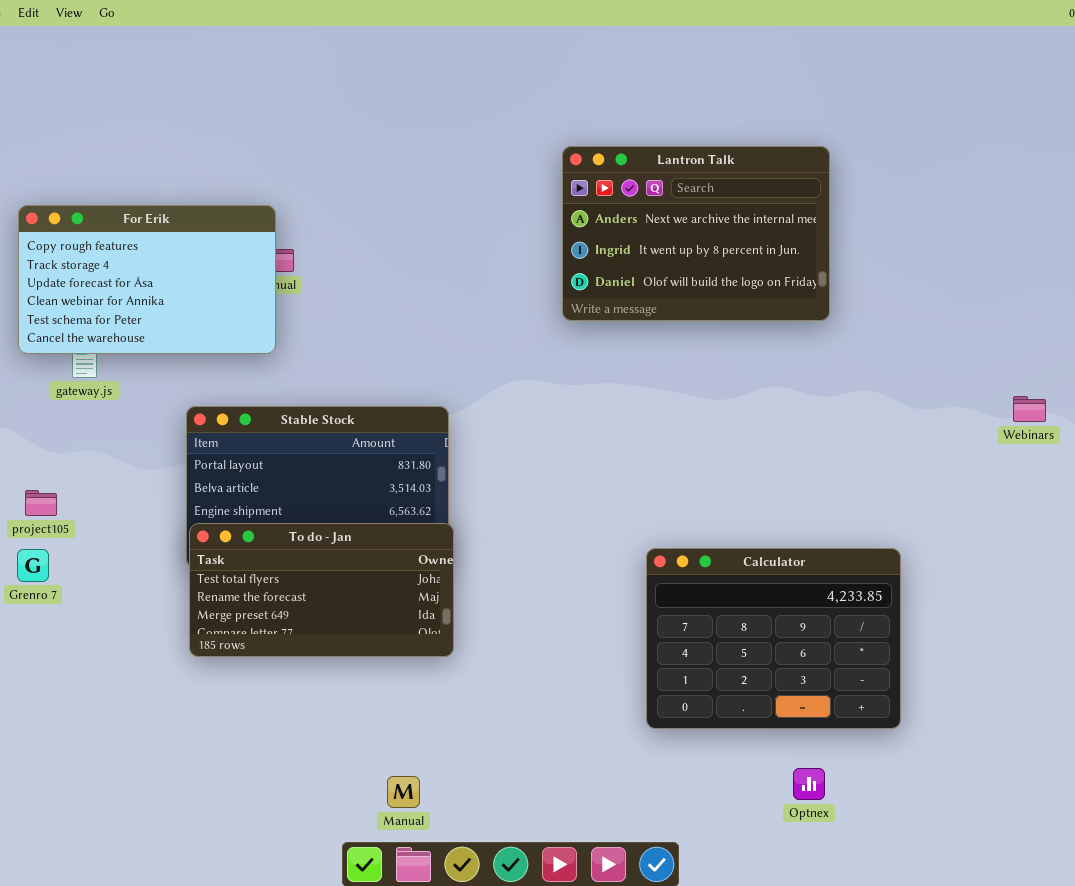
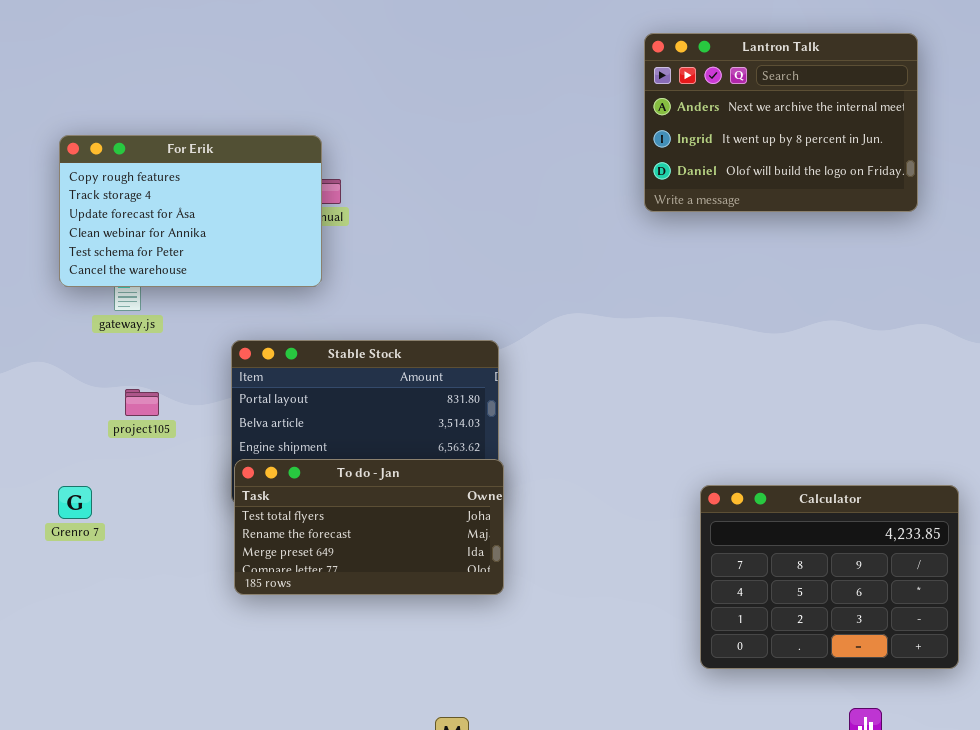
Lantron Talk: [562,146,830,321] -> [644,33,918,212], moved
project105: [25,490,57,516] -> [125,389,159,416], moved

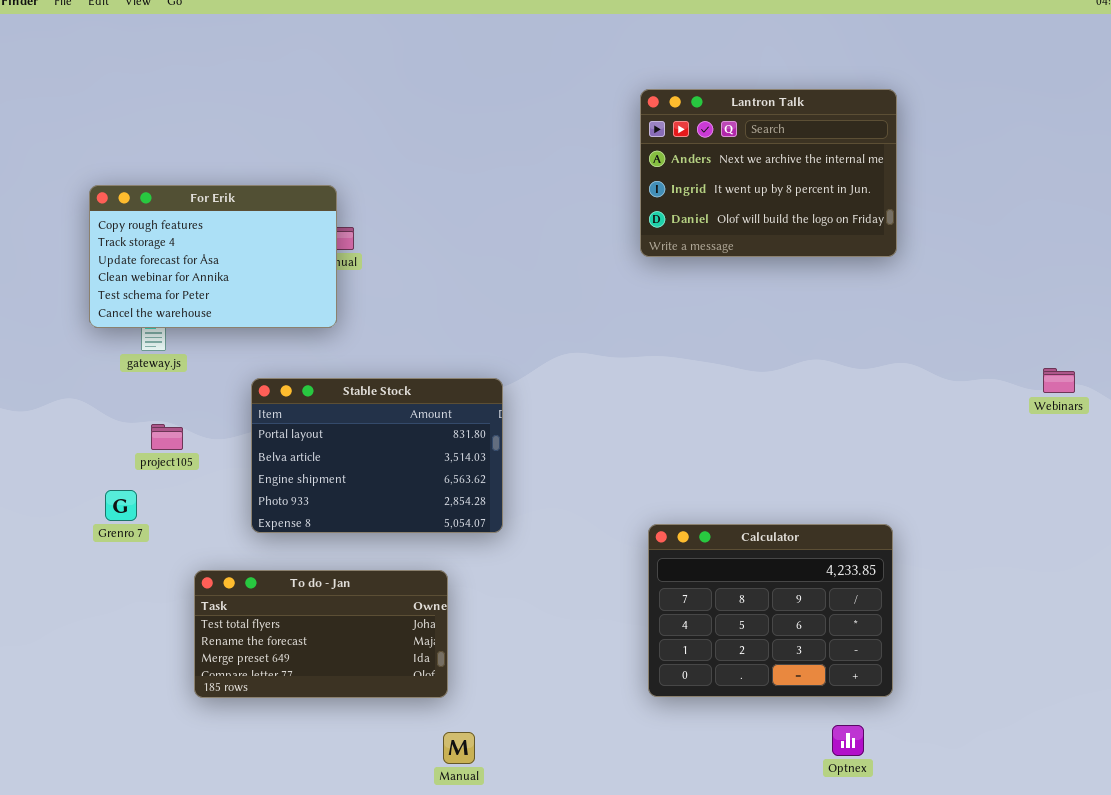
To do - Jan: [234,459,504,595] -> [194,570,448,698], moved
Calculator: [700,485,959,669] -> [648,524,893,697], moved
Grenro 7: [58,486,92,519] -> [105,490,137,521], moved

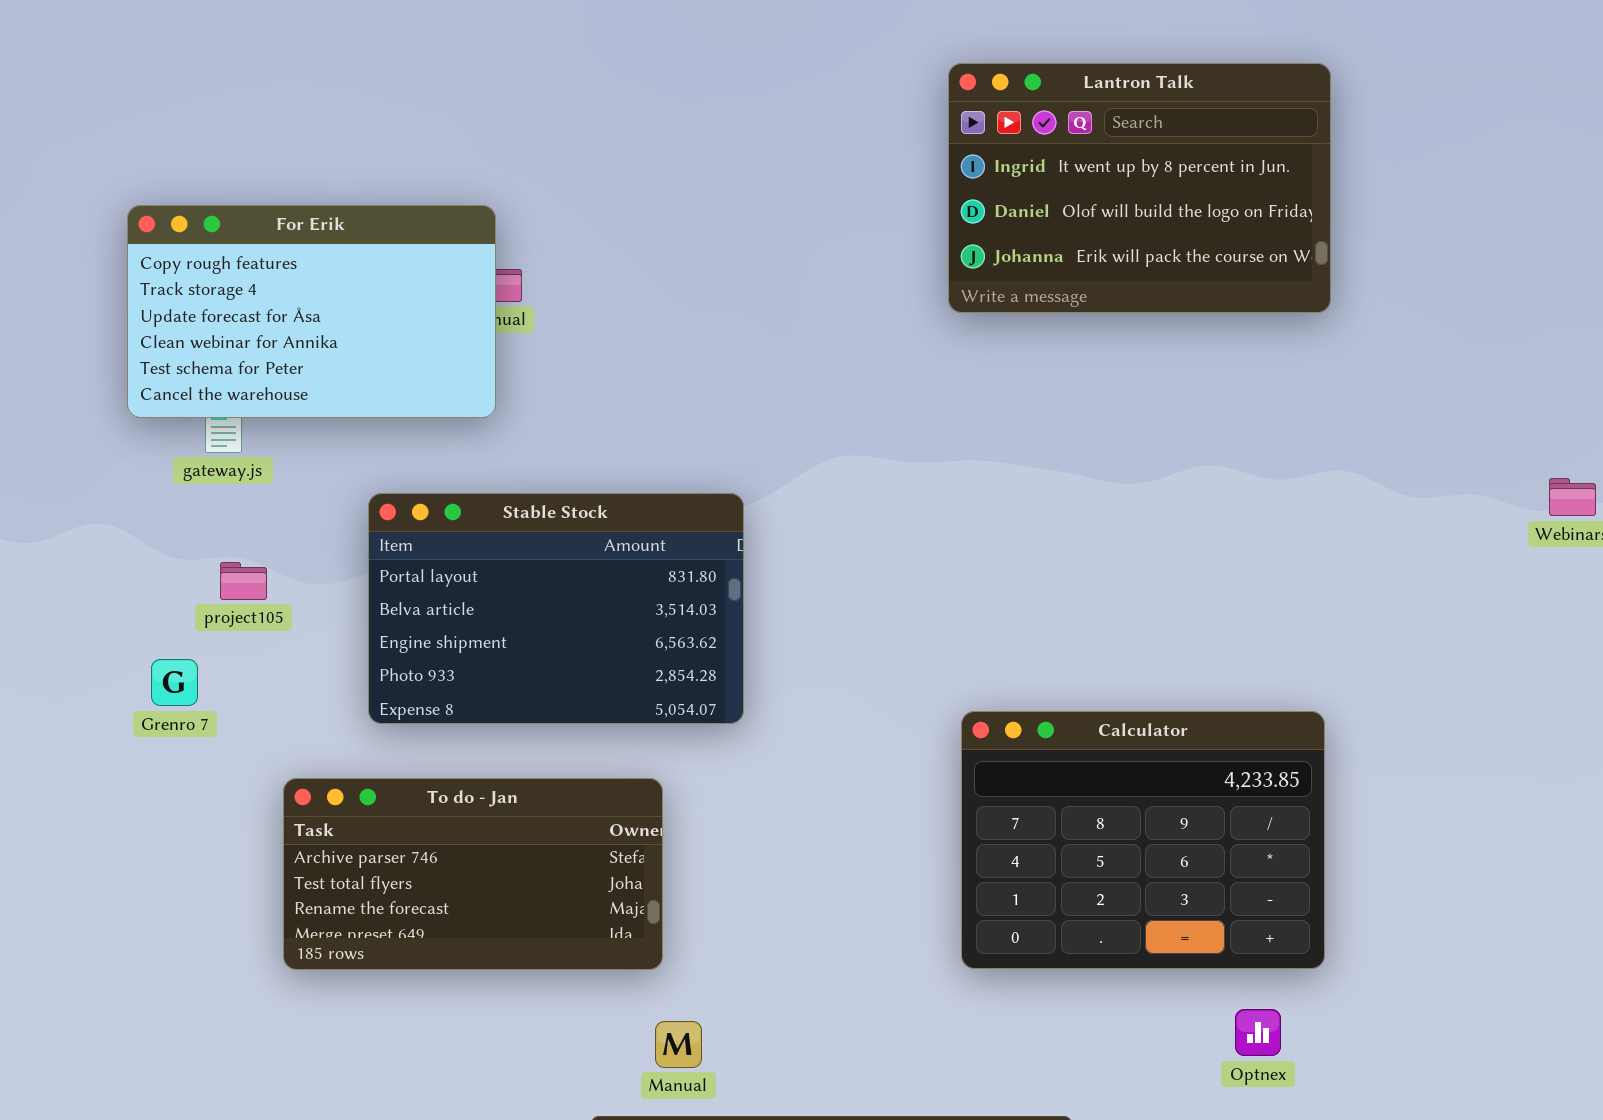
Lantron Talk: [640,89,897,257] -> [948,63,1331,313], scrolled down 1 row
To do - Jan: [194,570,448,698] -> [283,778,663,970], scrolled up 1 row

